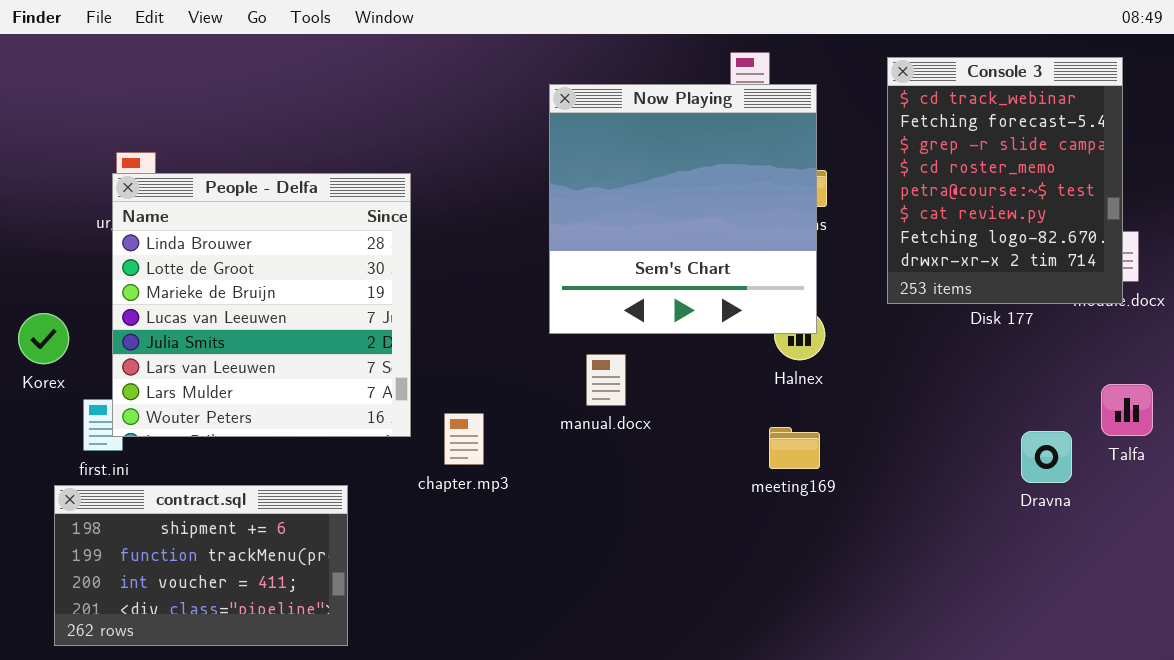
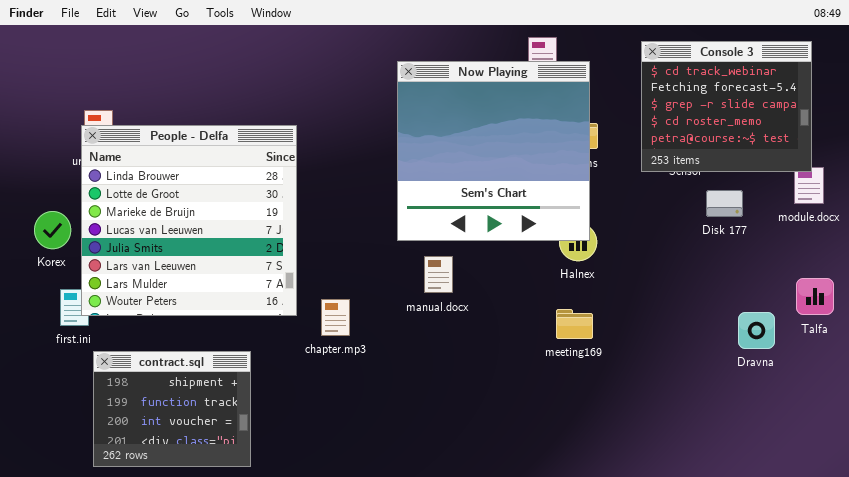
Console 3: [887,57,1123,304] -> [641,41,812,172], resized
Korex: [18,313,69,364] -> [34,211,71,249], moved
contract.sql: [54,485,348,646] -> [93,351,251,467], resized

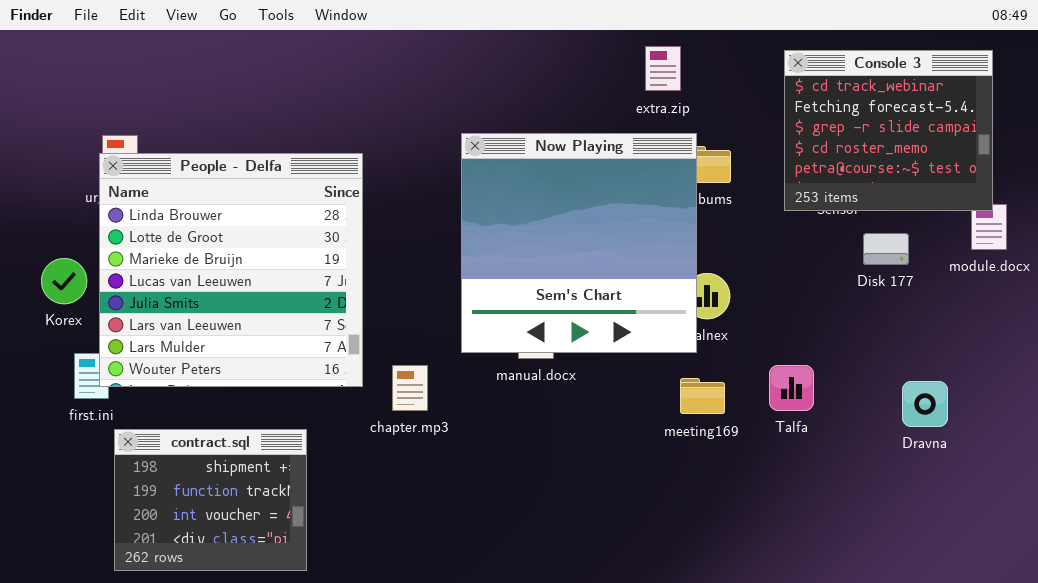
Now Playing: [397,61,590,241] -> [461,133,697,353], moved
Talfa: [796,278,834,315] -> [769,365,814,411], moved

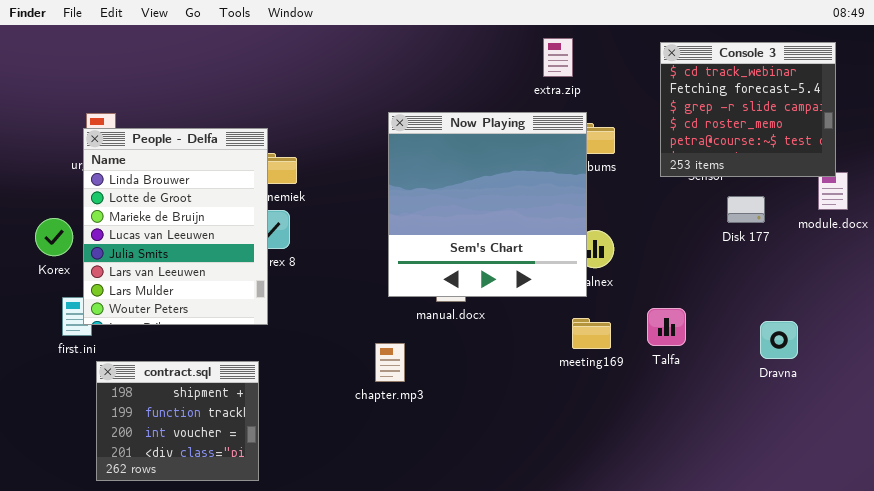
People - Delfa: [99,153,363,387] -> [83,128,268,325], resized
chapter.mp3: [392,365,428,411] -> [375,343,405,382], moved

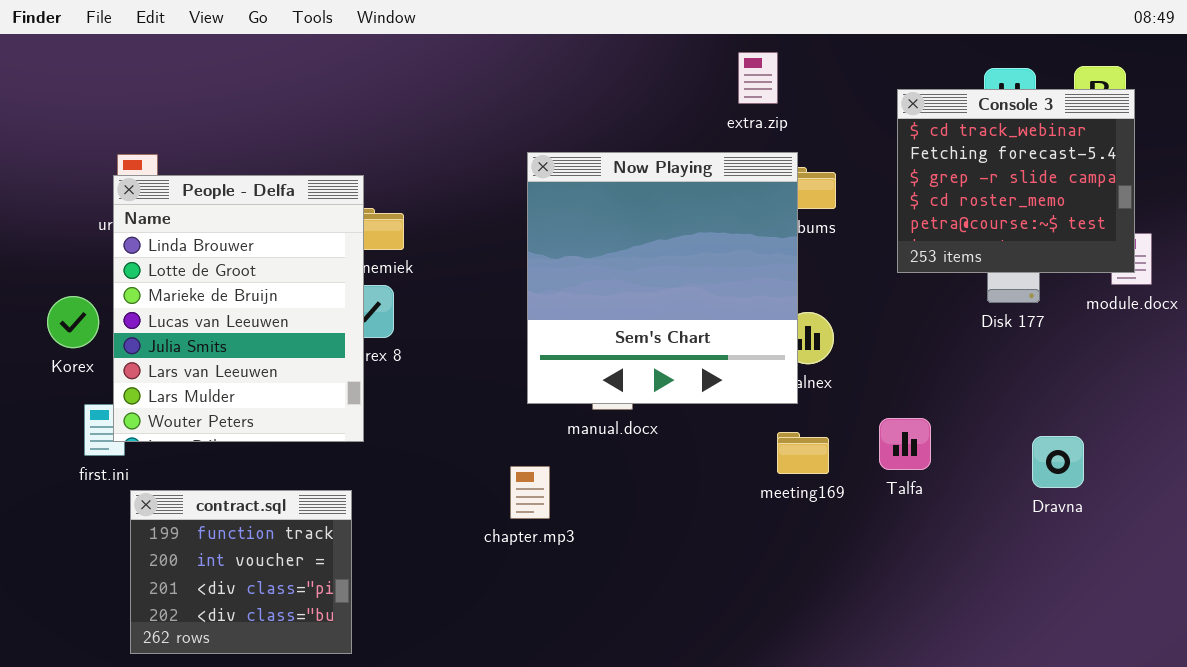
Console 3: [660,42,836,177] -> [897,89,1135,273], moved
contract.sql: [96,361,259,481] -> [130,490,352,654], scrolled down 1 row

